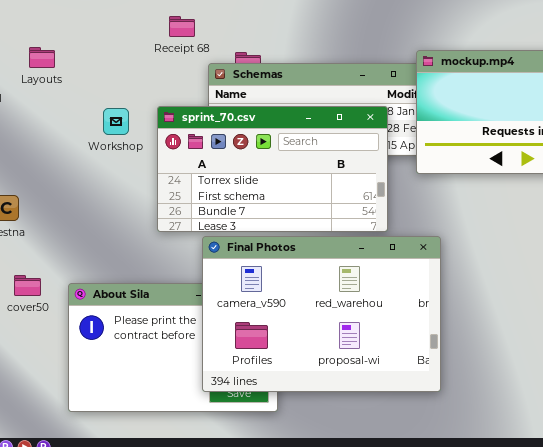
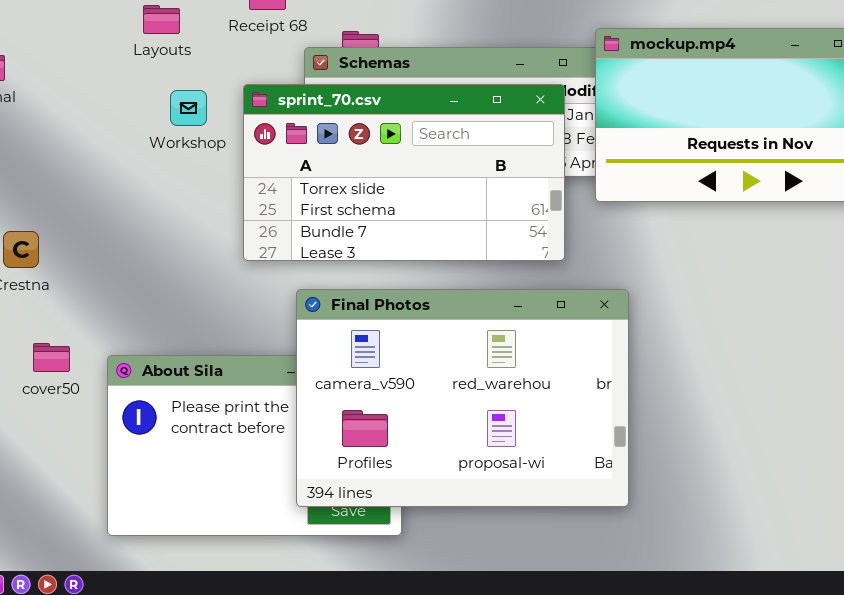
Layouts: [29,47,55,68] -> [143,5,180,34], moved
sprint_70.csv: [157,106,388,232] -> [243,84,565,261], moved
Workshop: [103,108,129,135] -> [170,90,207,126], moved

